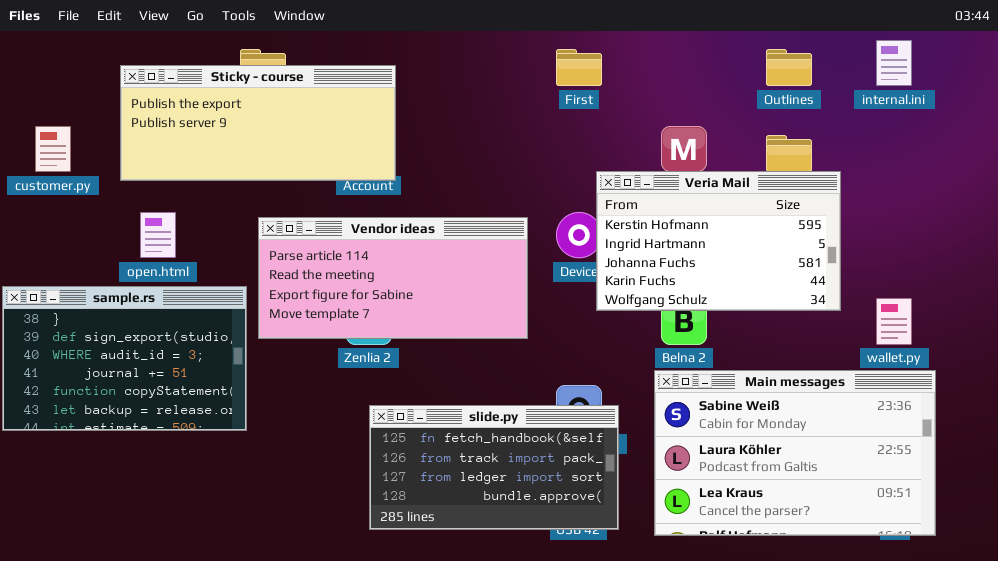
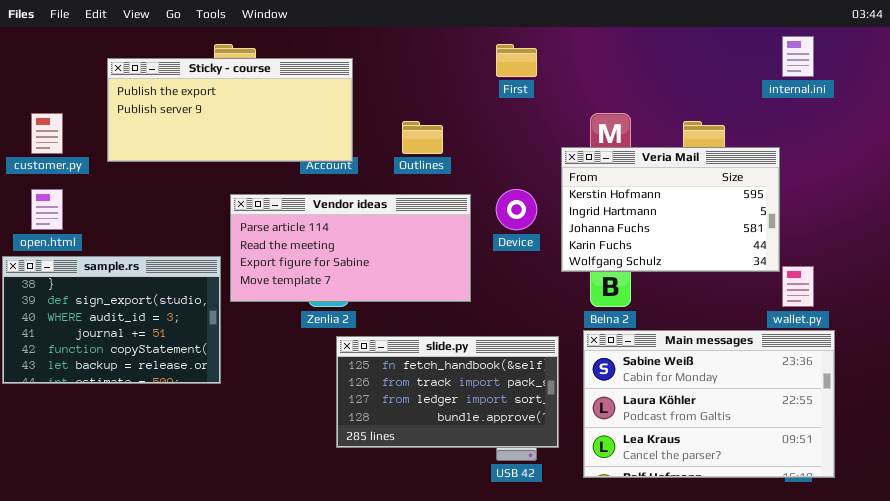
Outlines: [766,49,812,86] -> [402,121,443,154], moved
Veria Mail: [596,171,841,311] -> [561,147,780,272], moved
open.html: [140,212,176,258] -> [31,189,63,230], moved
slide.py: [369,405,619,530] -> [336,336,559,448], moved

